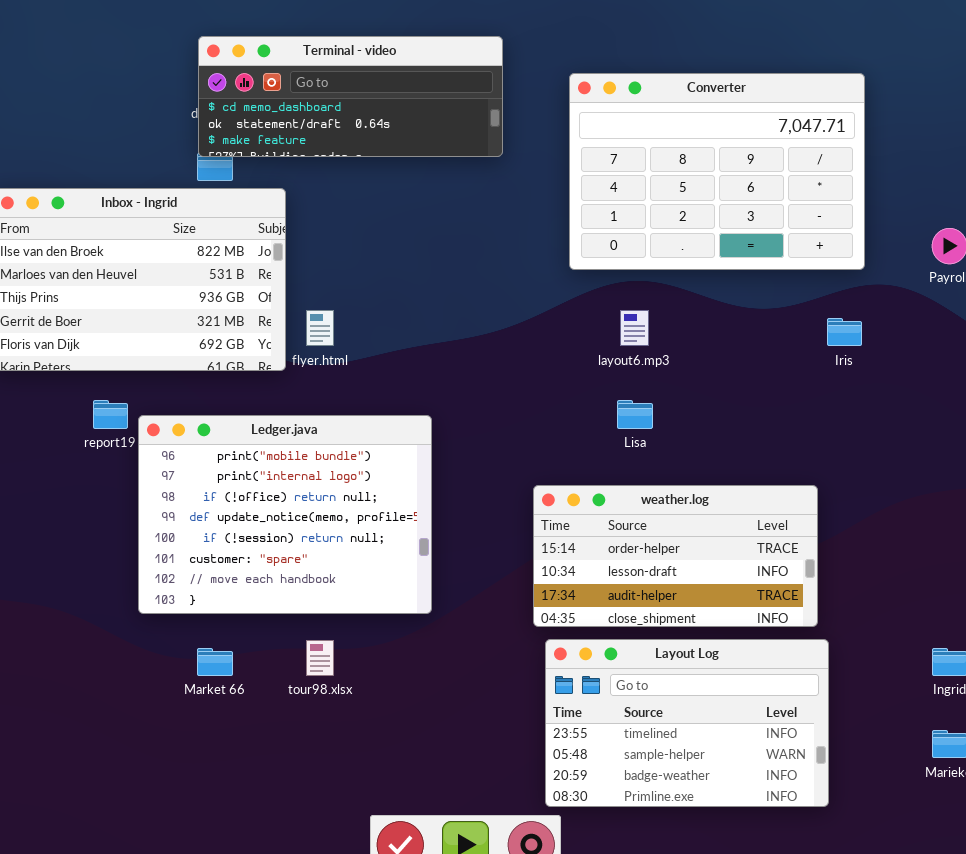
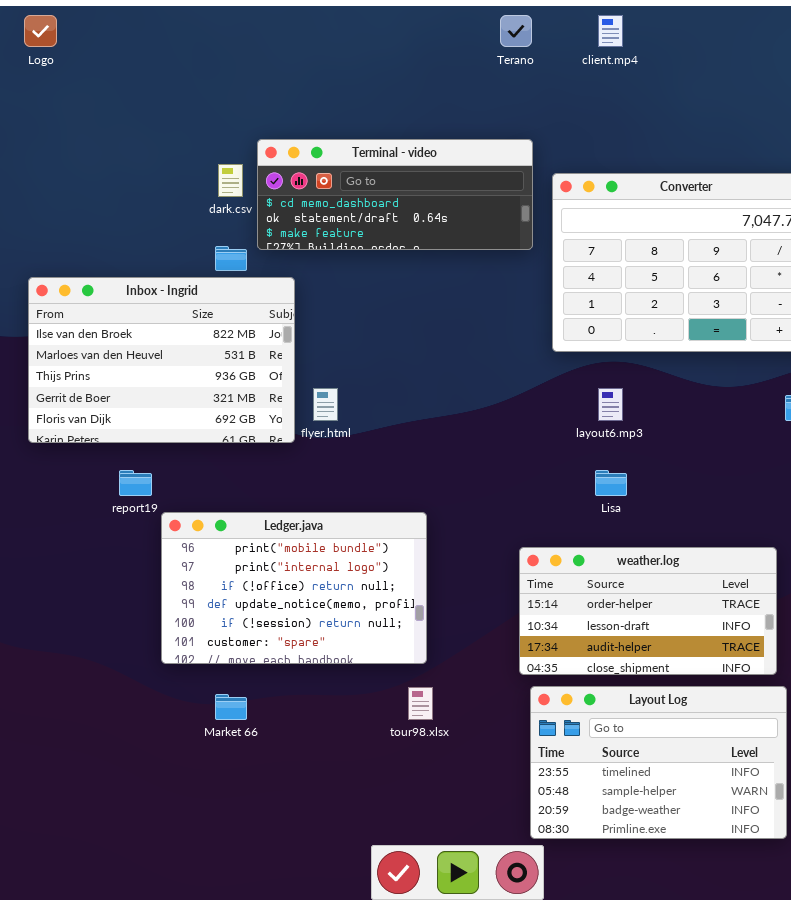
Terminal - video: [198,36,503,157] -> [257,139,533,250], moved
Ledger.java: [138,415,432,614] -> [161,512,427,664], resized
tour98.xlsx: [306,640,334,676] -> [408,687,433,720], moved

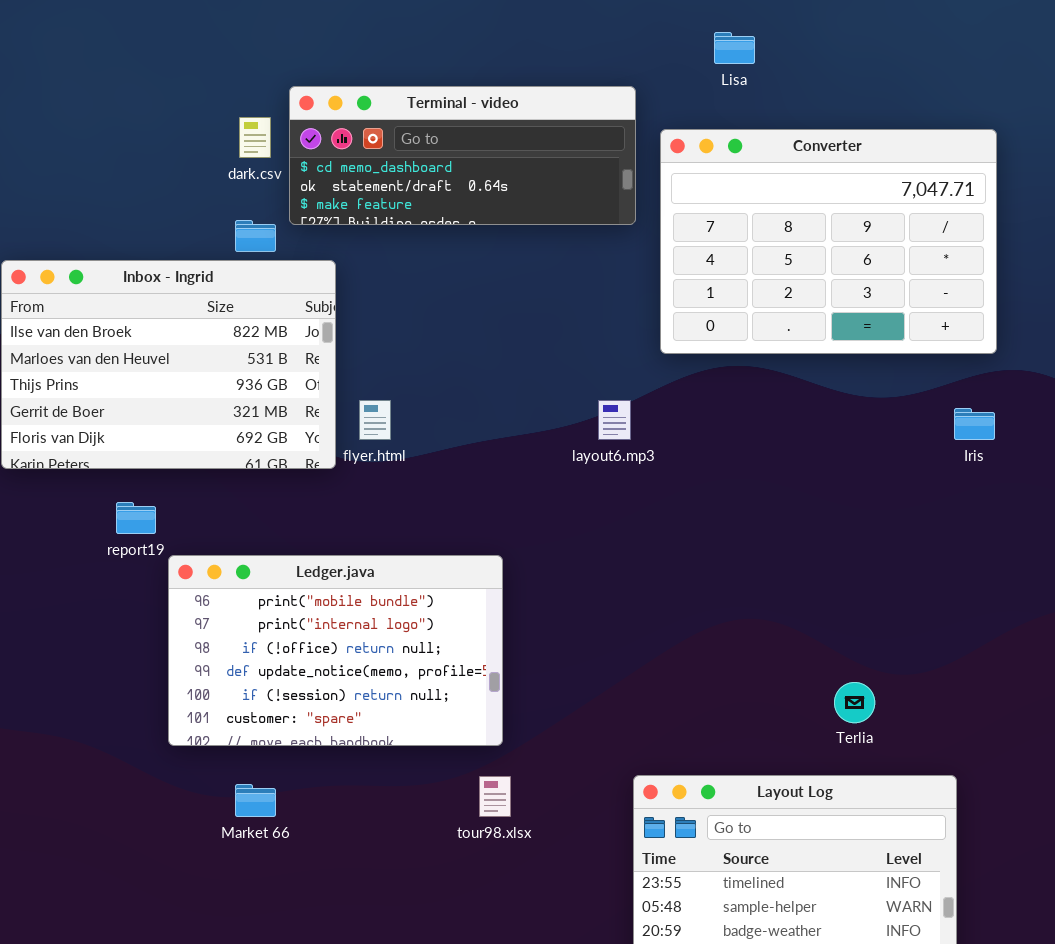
layout6.mp3: [598,388,623,421] -> [598,400,631,440], moved
Lisa: [595,470,627,496] -> [714,32,755,64], moved
weather.log: [519,547,777,675] -> none, closed

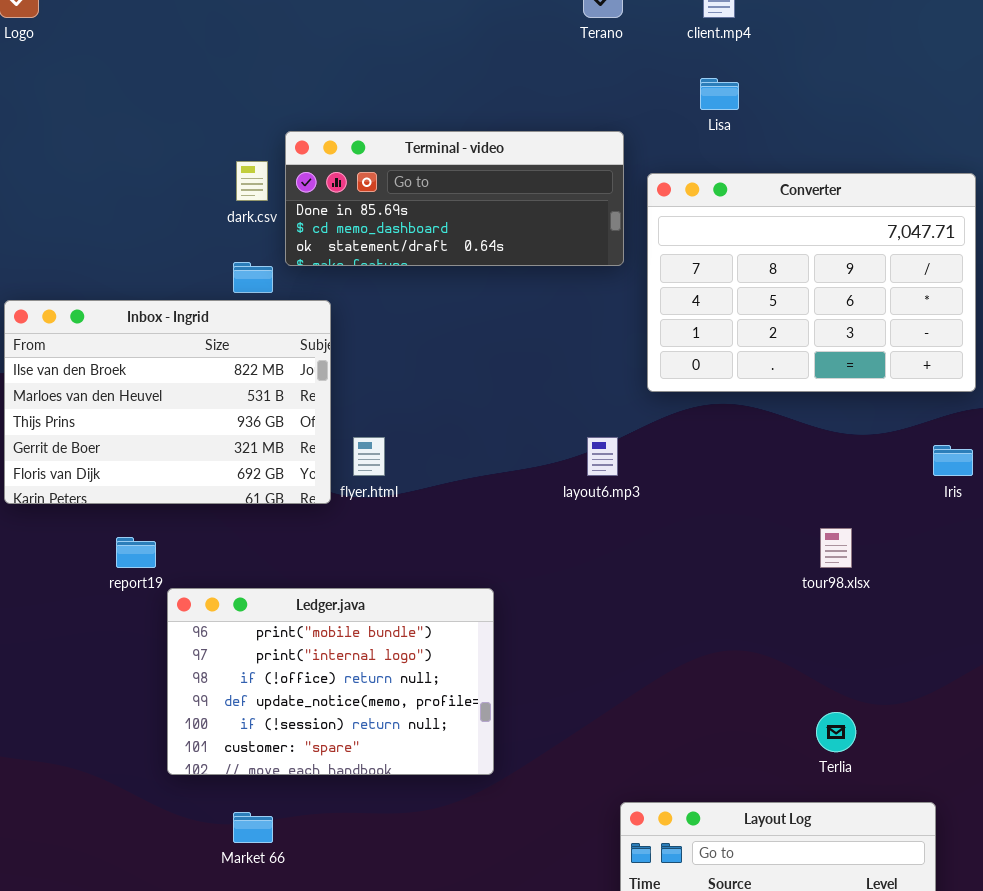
Terminal - video: [289,86,636,225] -> [285,131,624,266], scrolled up 1 row
tour98.xlsx: [479,776,511,817] -> [820,528,852,568], moved

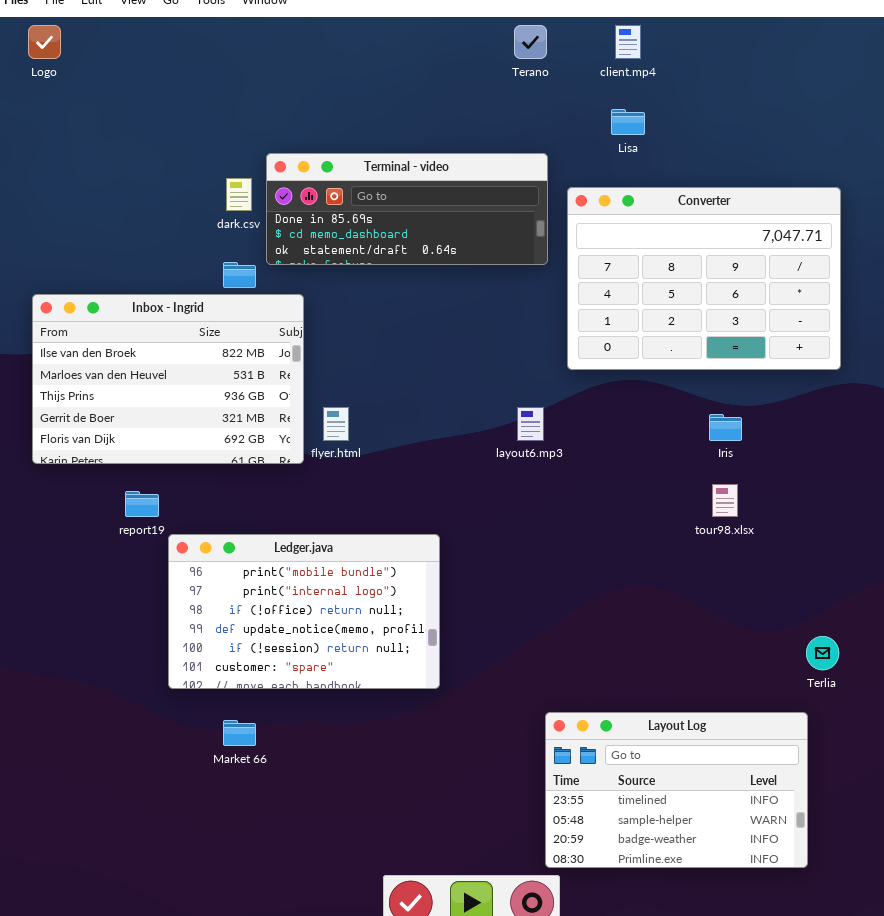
Iris: [933,445,973,476] -> [709,414,742,441], moved
Terlia: [816,712,856,752] -> [806,636,839,670], moved

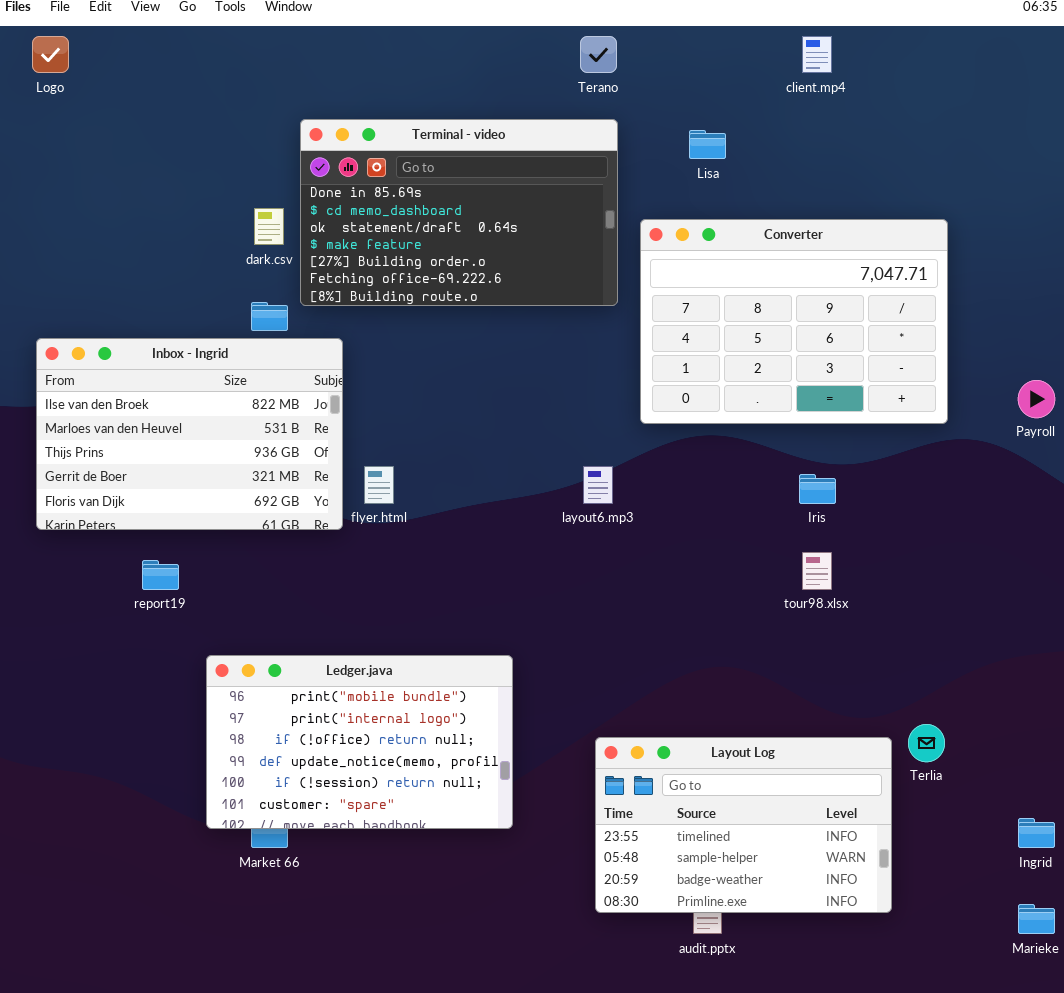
client.mp4: [615,25,641,59] -> [802,36,832,73], moved
Terminal - video: [266,153,548,265] -> [300,119,618,306], resized
Ledger.java: [168,534,440,689] -> [206,655,513,829], moved
Layout Log: [545,712,808,868] -> [595,737,892,913], moved

